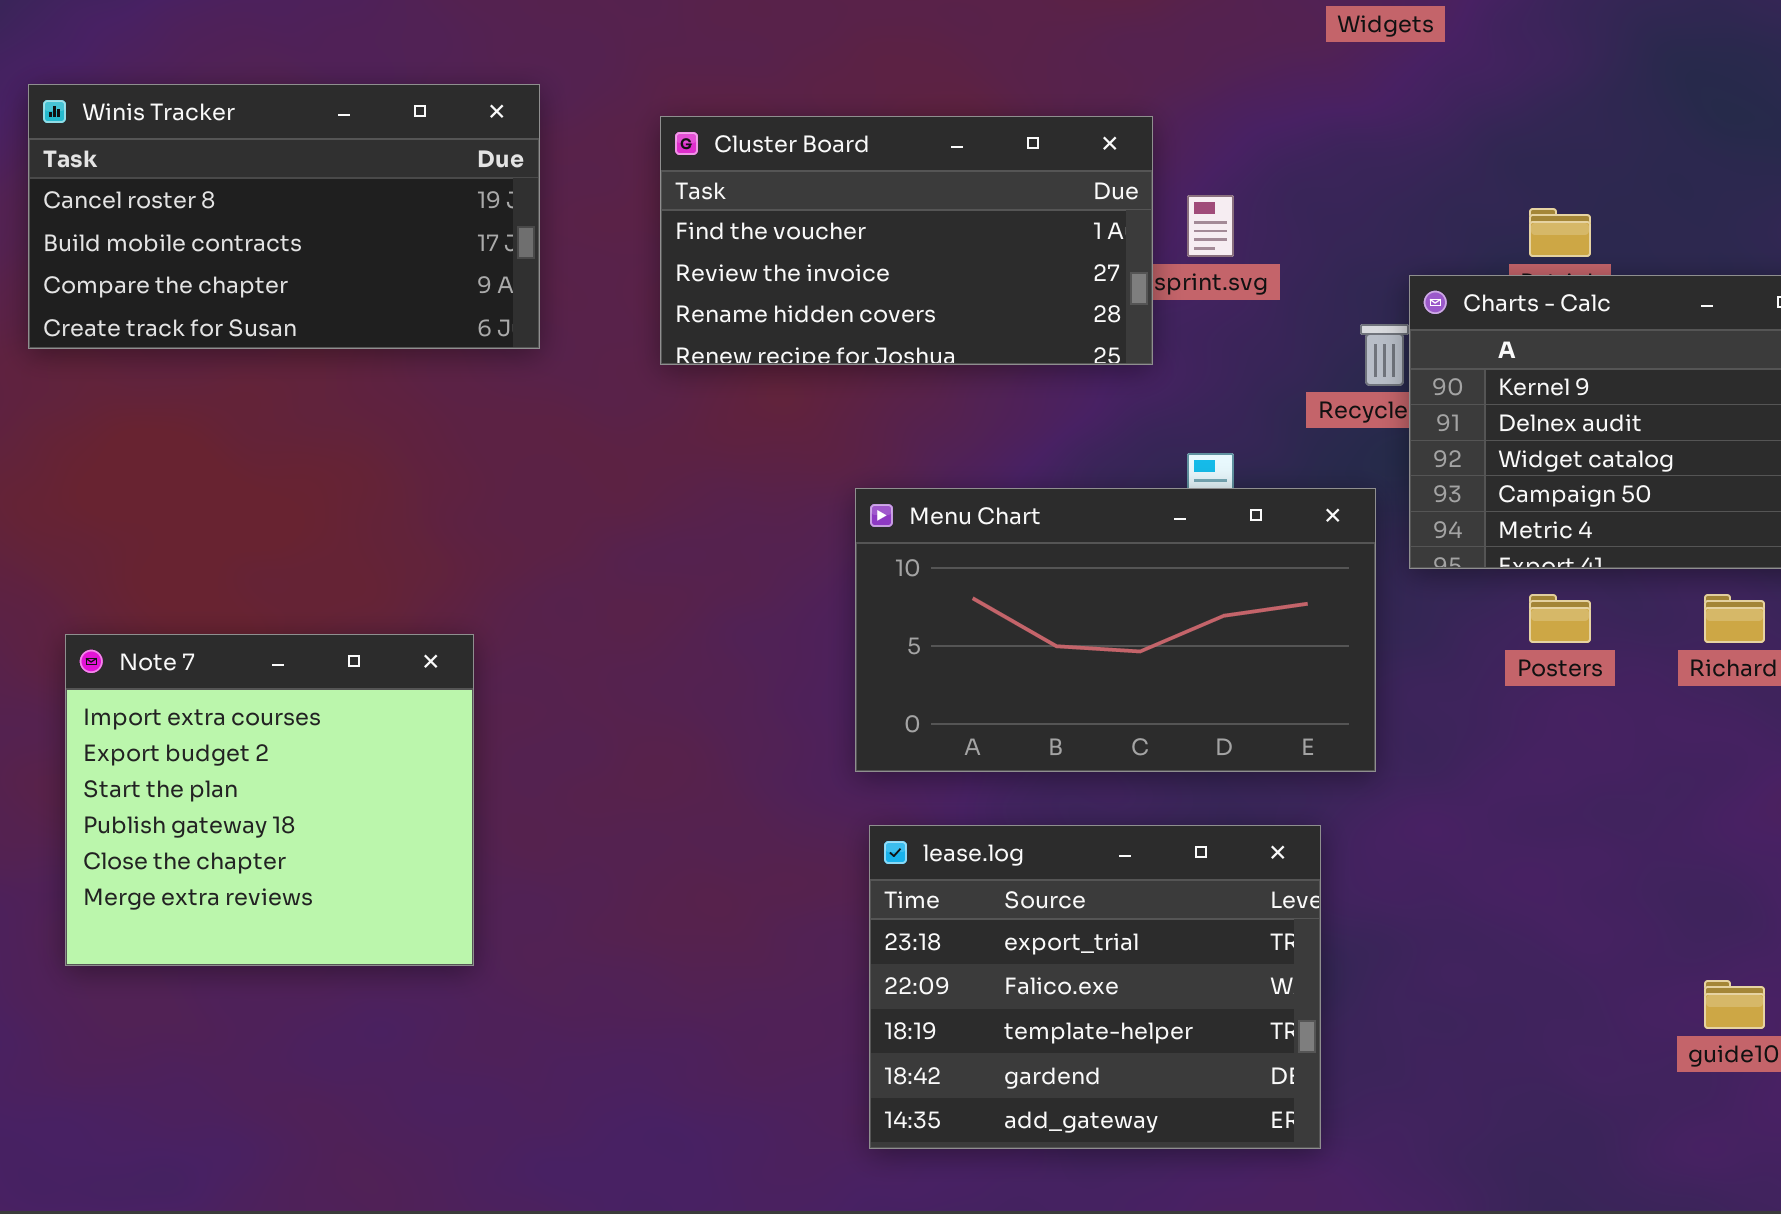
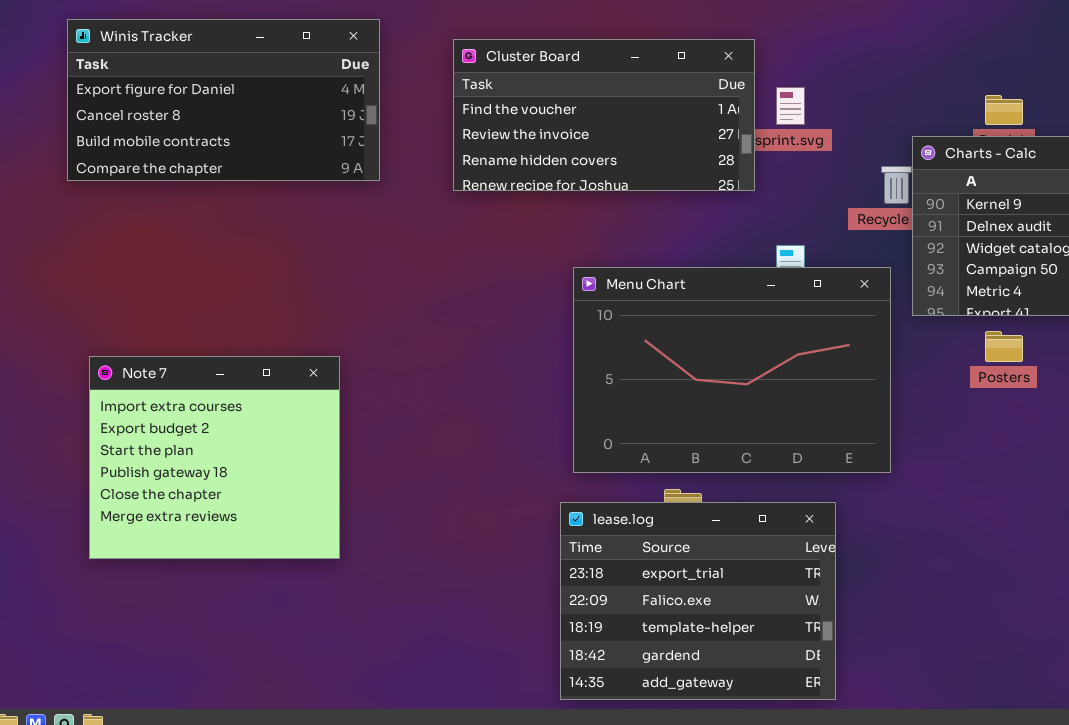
Winis Tracker: [28,84,540,349] -> [67,19,380,181], scrolled up 1 row
Menu Chart: [855,488,1376,772] -> [573,267,891,473], resized
lease.log: [869,825,1321,1149] -> [560,502,836,700], moved

